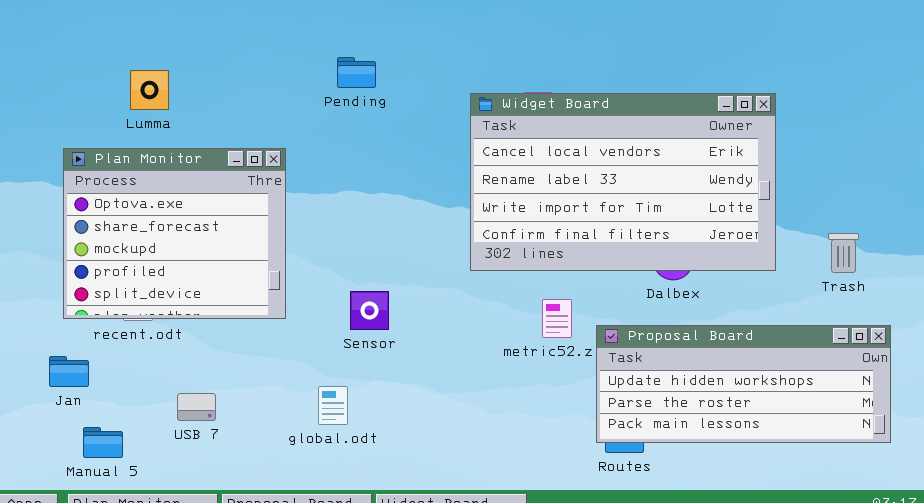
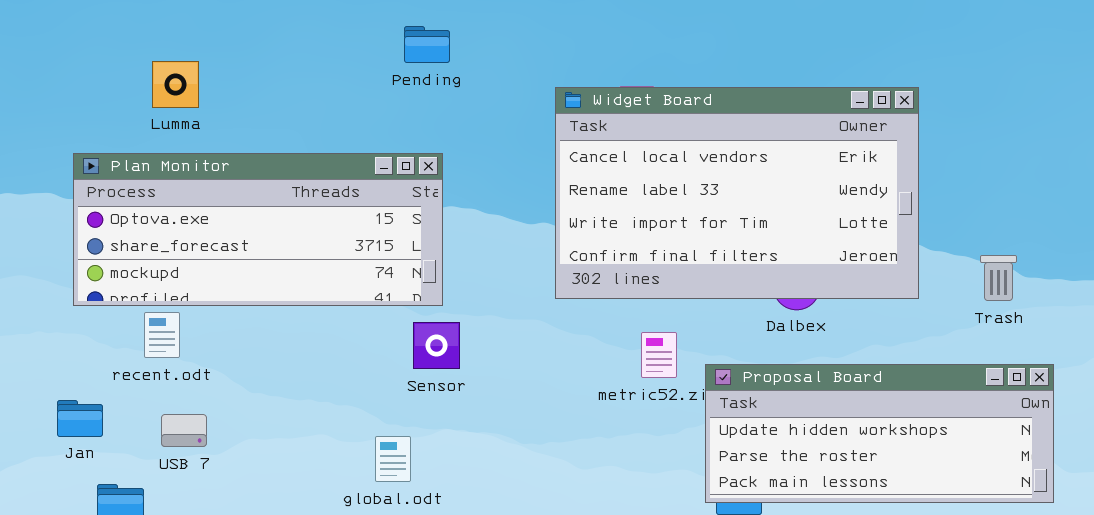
Pending: [337,57,376,88] -> [404,26,450,63], moved
Plan Monitor: [63,148,286,319] -> [73,153,443,306], resized
USB 7: [177,393,216,421] -> [161,414,207,447], moved

